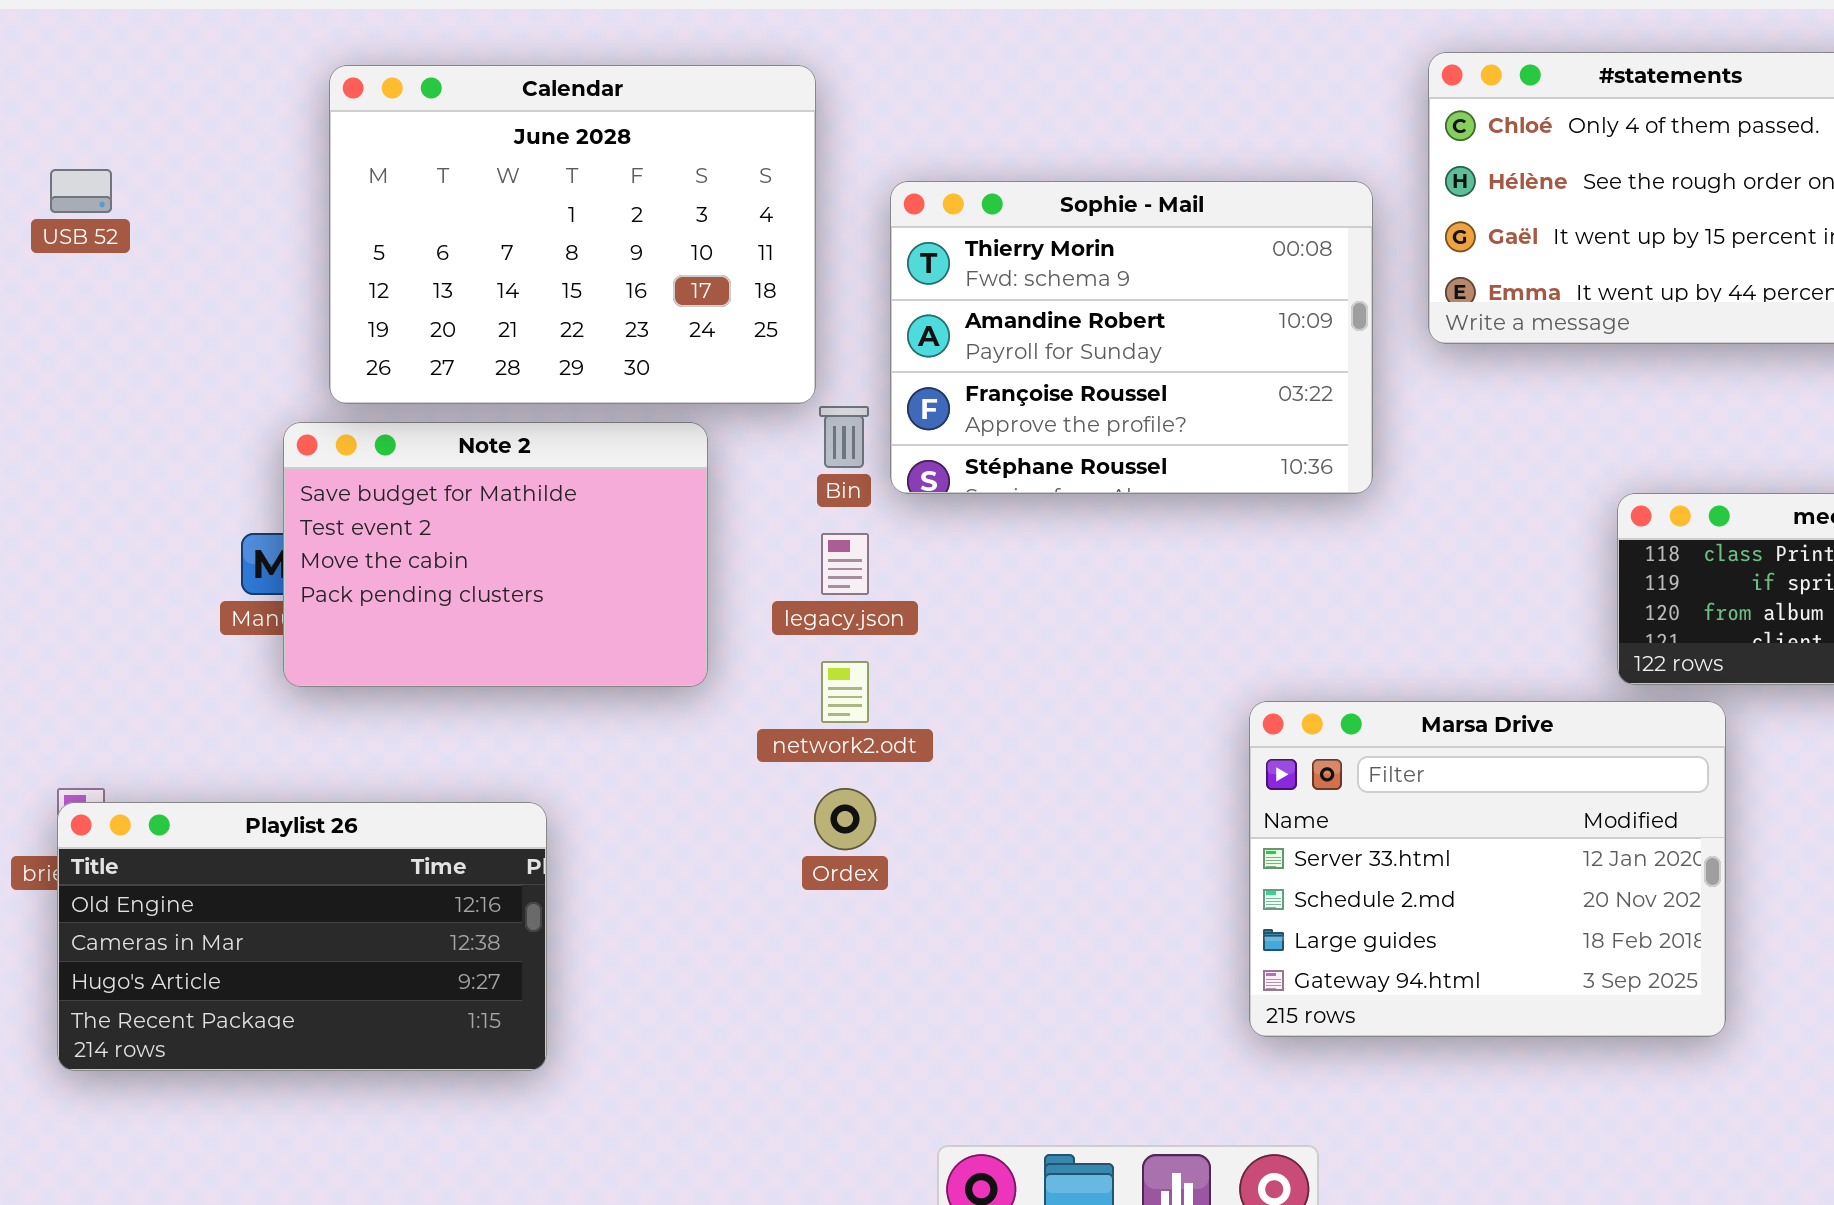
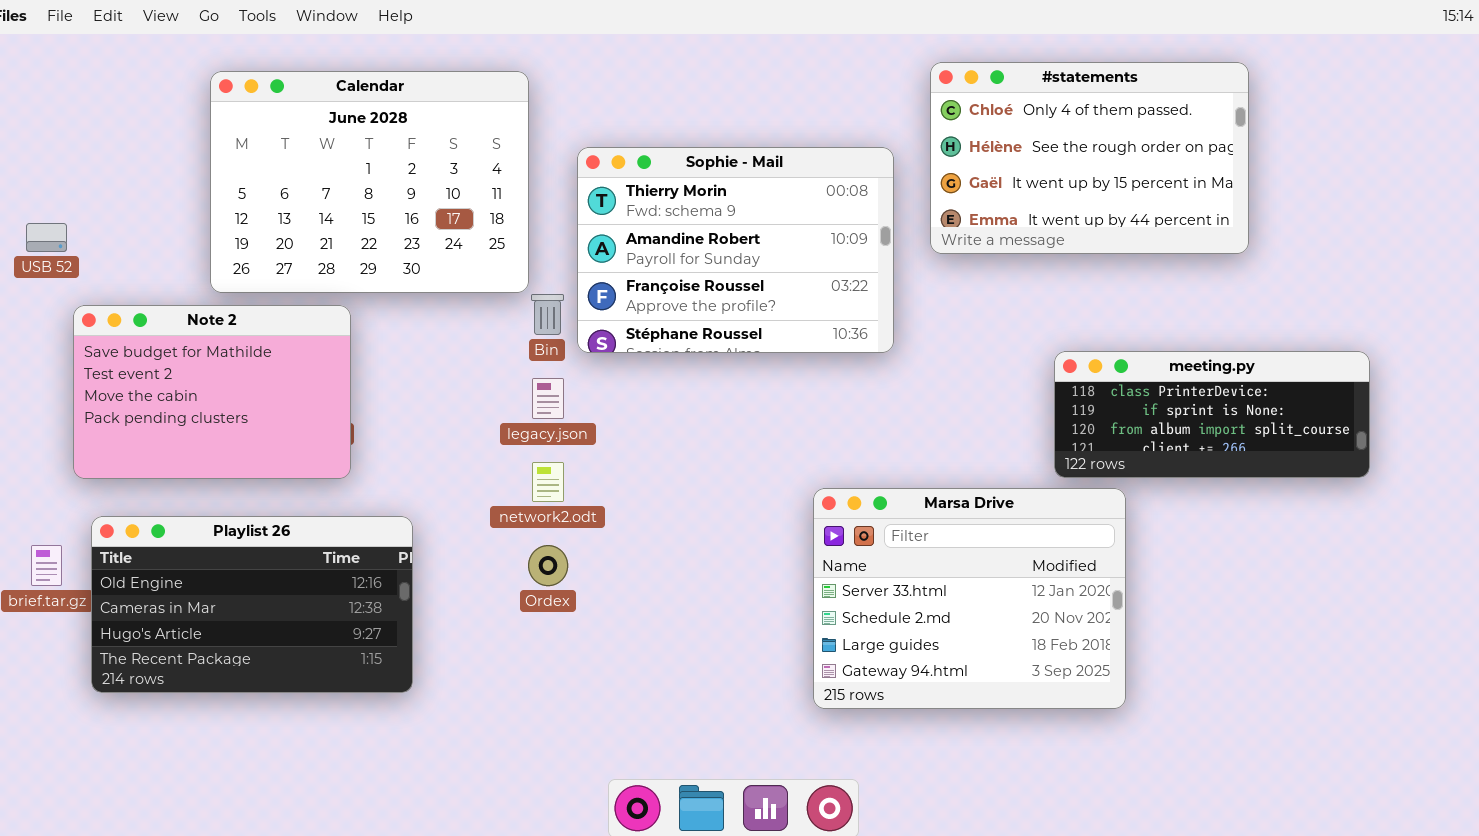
USB 52: [50,169,112,213] -> [26,223,67,252], moved
Note 2: [283,422,708,687] -> [73,305,351,479], moved
Playlist 26: [57,802,547,1071] -> [91,516,413,693], moved

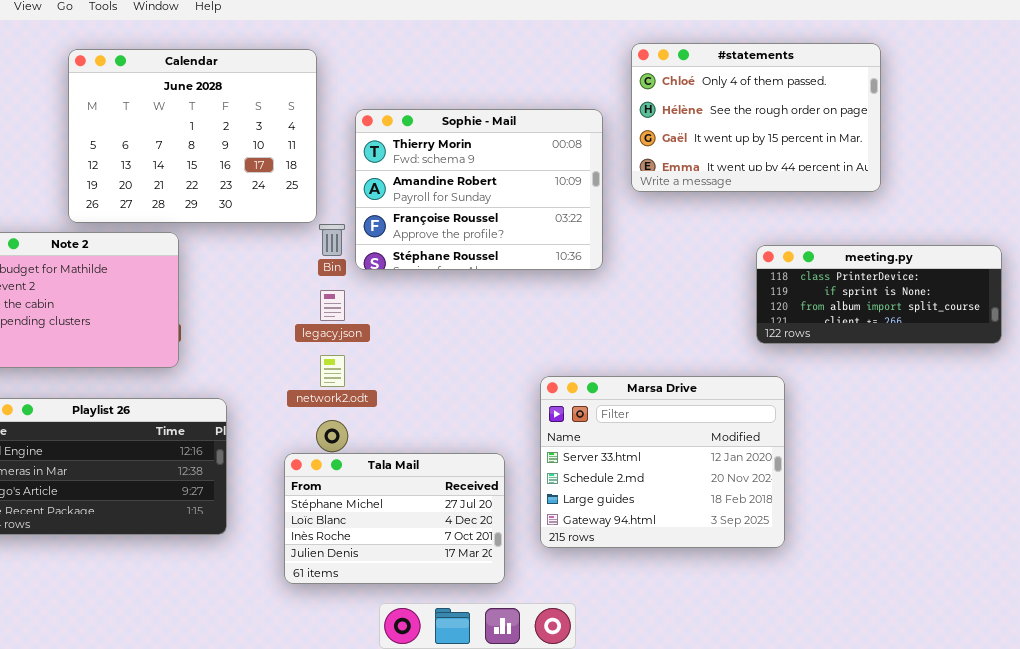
meeting.py: [1054,351,1370,478] -> [756,245,1002,344], moved
Tala Mail: none -> [284,453,505,584], opened

